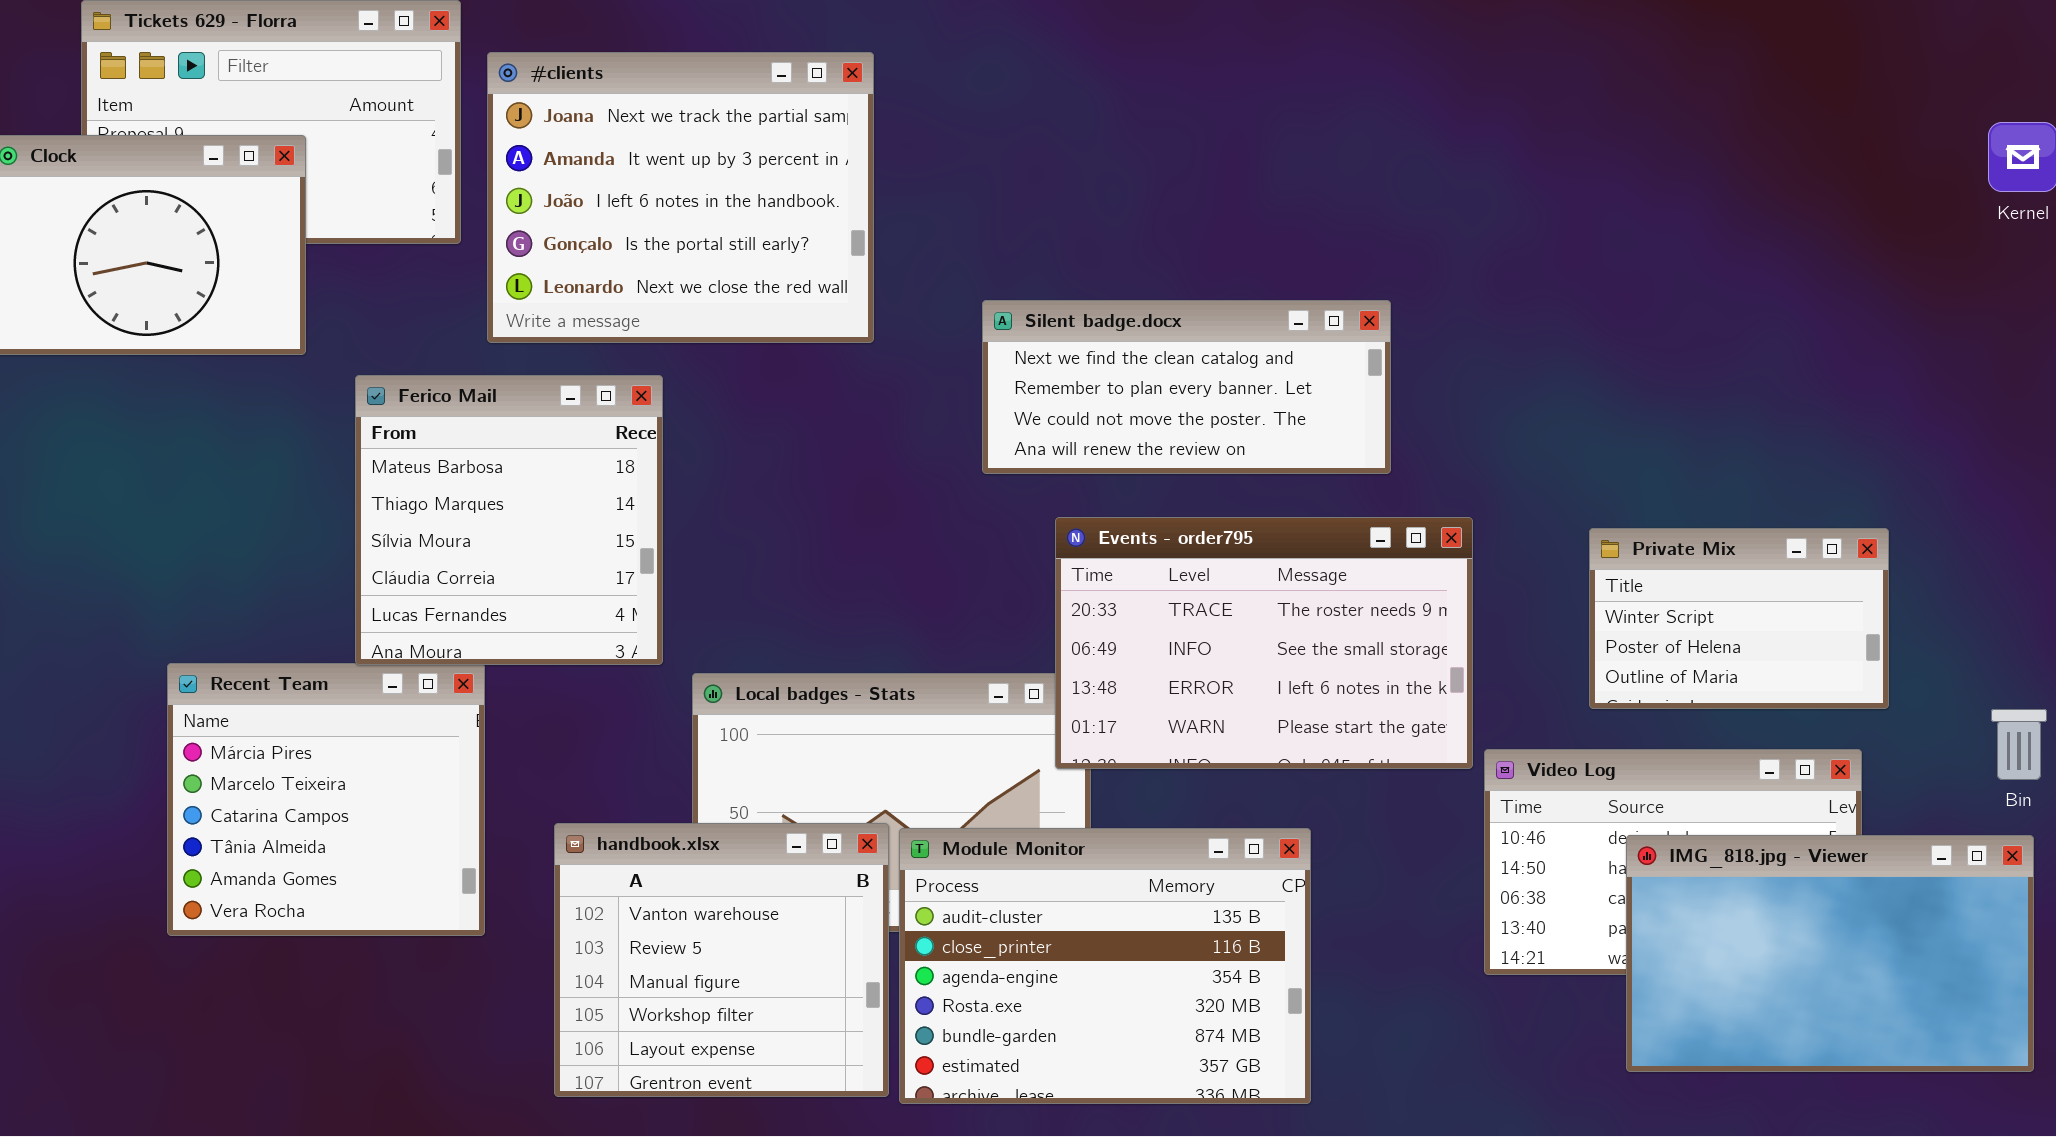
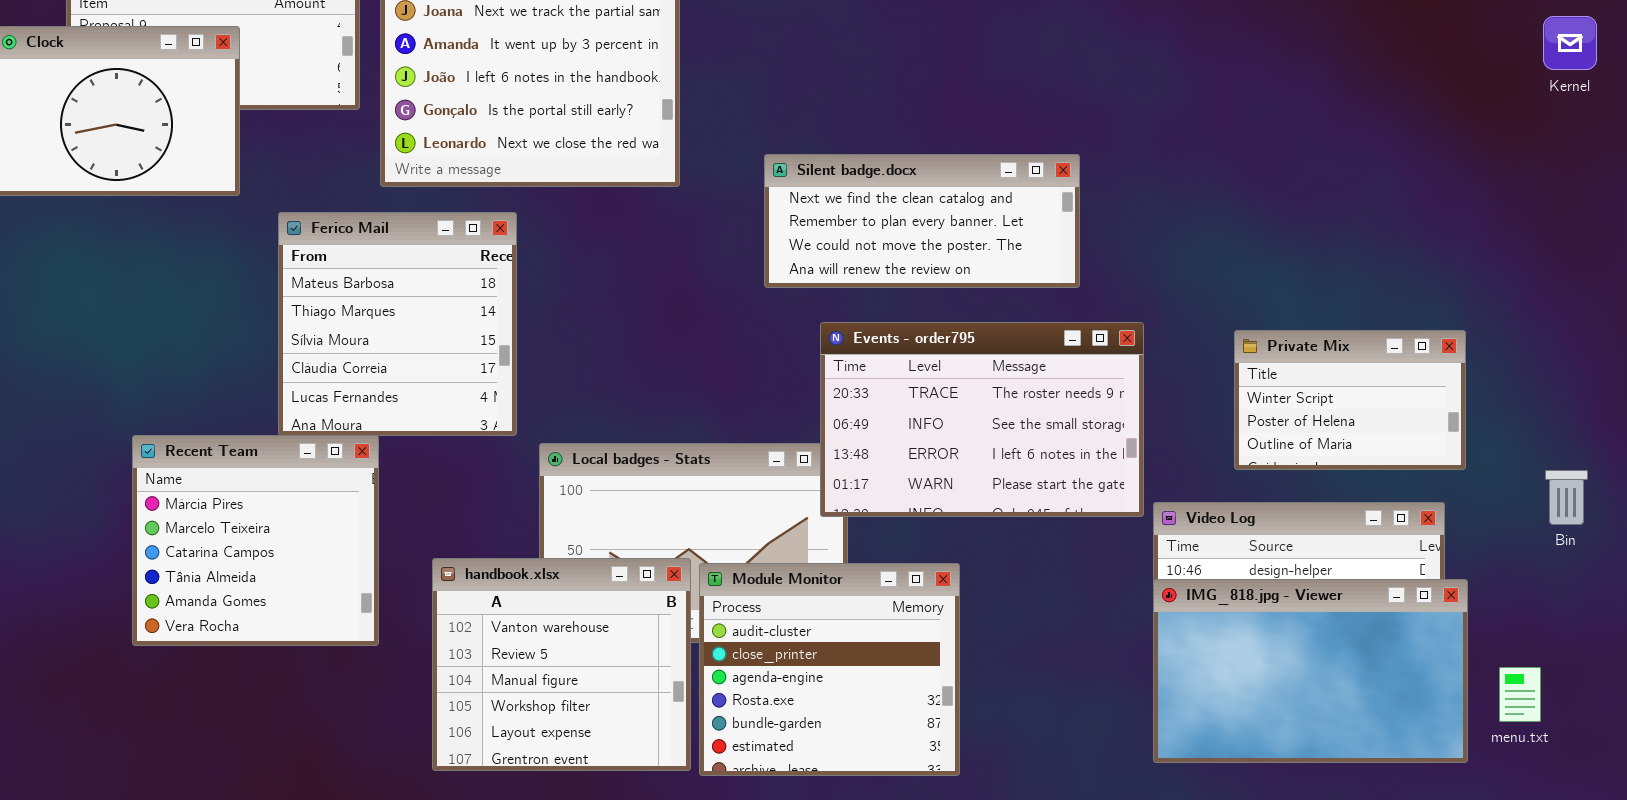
Module Monitor: [899,828,1311,1104] -> [699,563,960,776], resized
IMG_818.jpg - Viewer: [1626,835,2034,1072] -> [1153,579,1468,763], moved

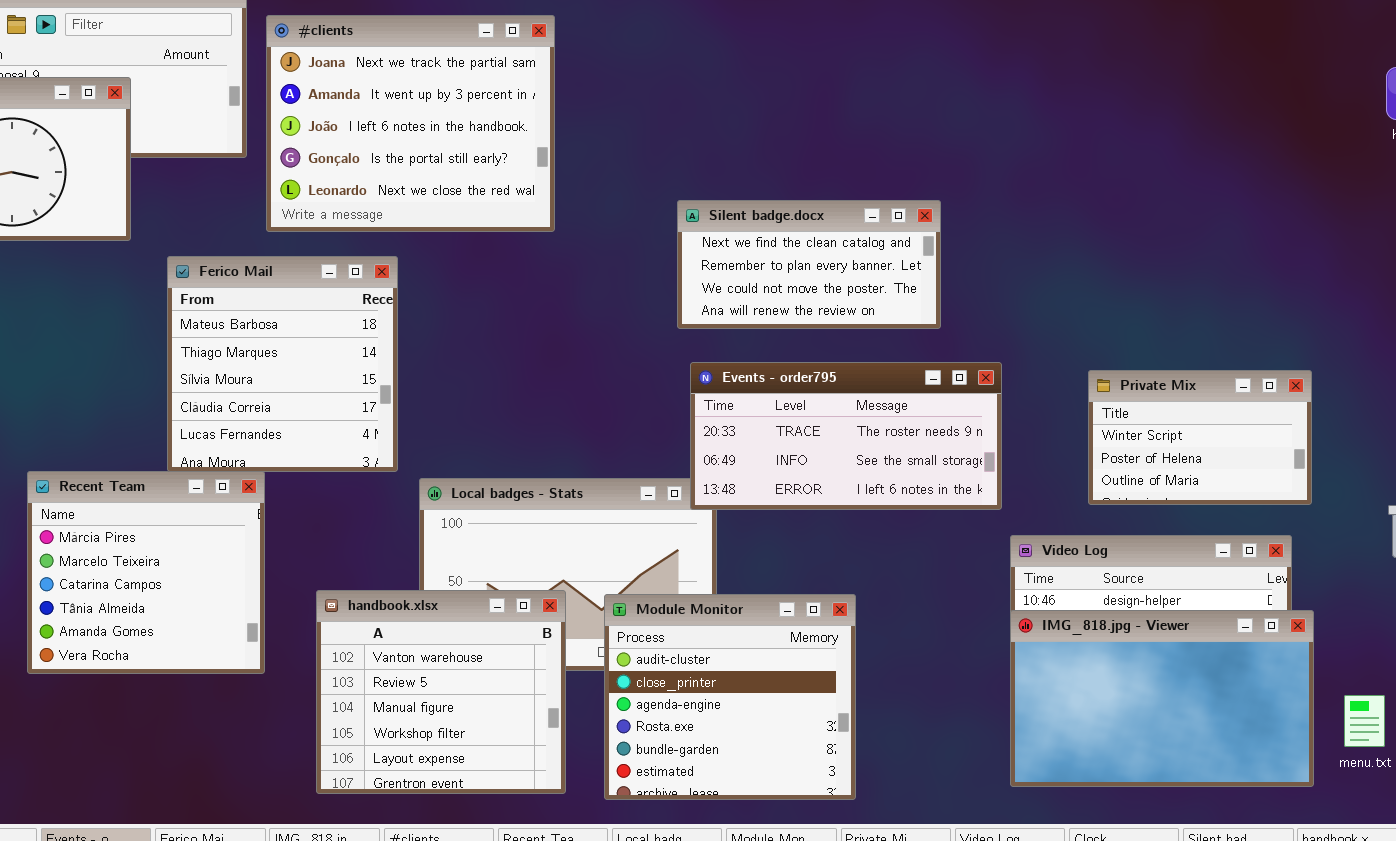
Silent badge.docx: [764,154,1080,288] -> [677,200,941,329], resized
Events - order795: [820,322,1144,517] -> [690,362,1002,510], resized
Module Monitor: [699,563,960,776] -> [604,594,856,800], moved

